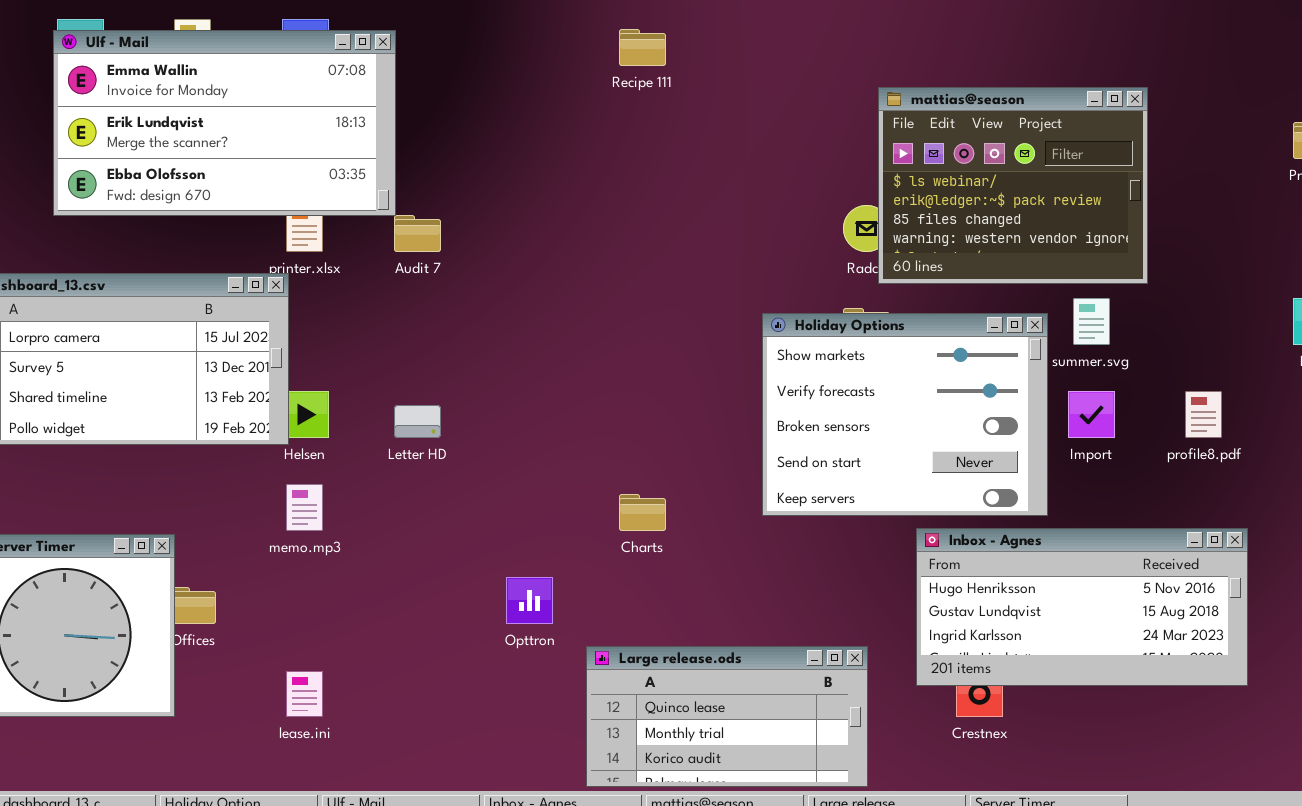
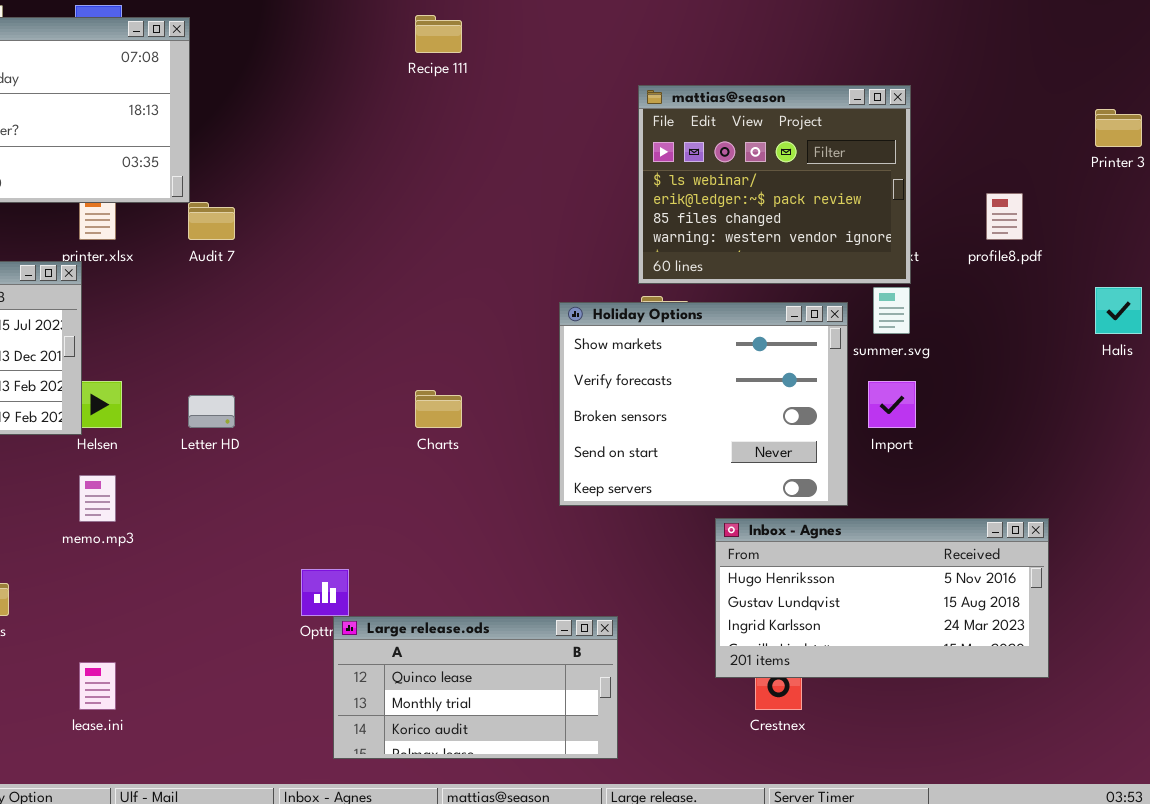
mattias@season: [878,87,1148,284] -> [638,85,911,284], moved
profile8.pdf: [1185,391,1222,438] -> [986,193,1023,240], moved
Charts: [619,494,666,531] -> [415,390,462,428], moved
Large release.ods: [586,646,868,787] -> [333,616,618,759], moved

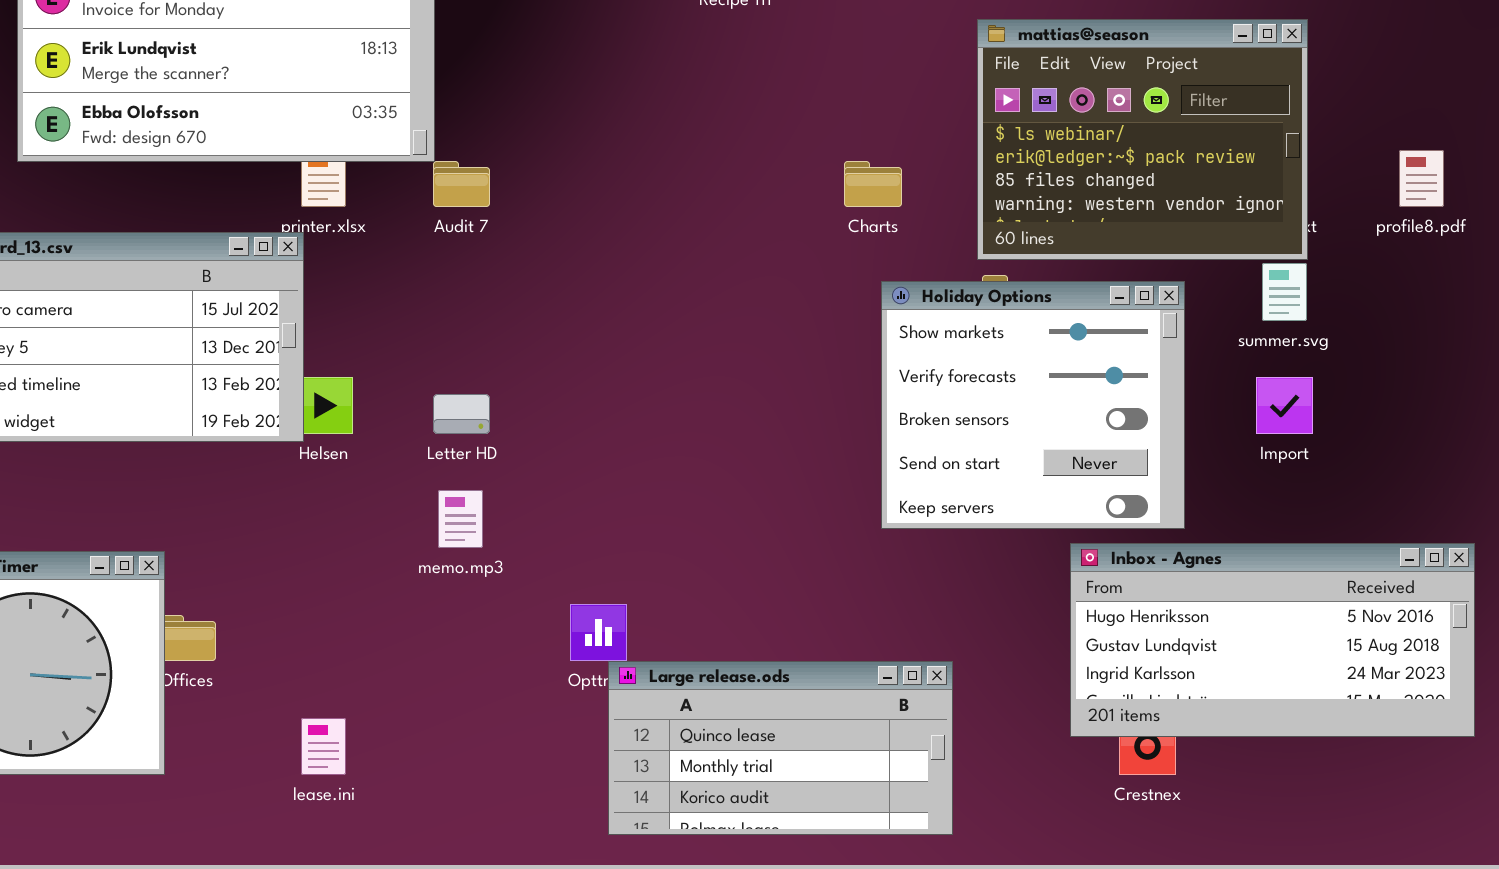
Holiday Options: [559,302,848,506] -> [881,281,1185,529], resized
Charts: [415,390,462,428] -> [844,161,902,207], moved
memo.mp3: [79,475,116,522] -> [438,490,483,548], moved

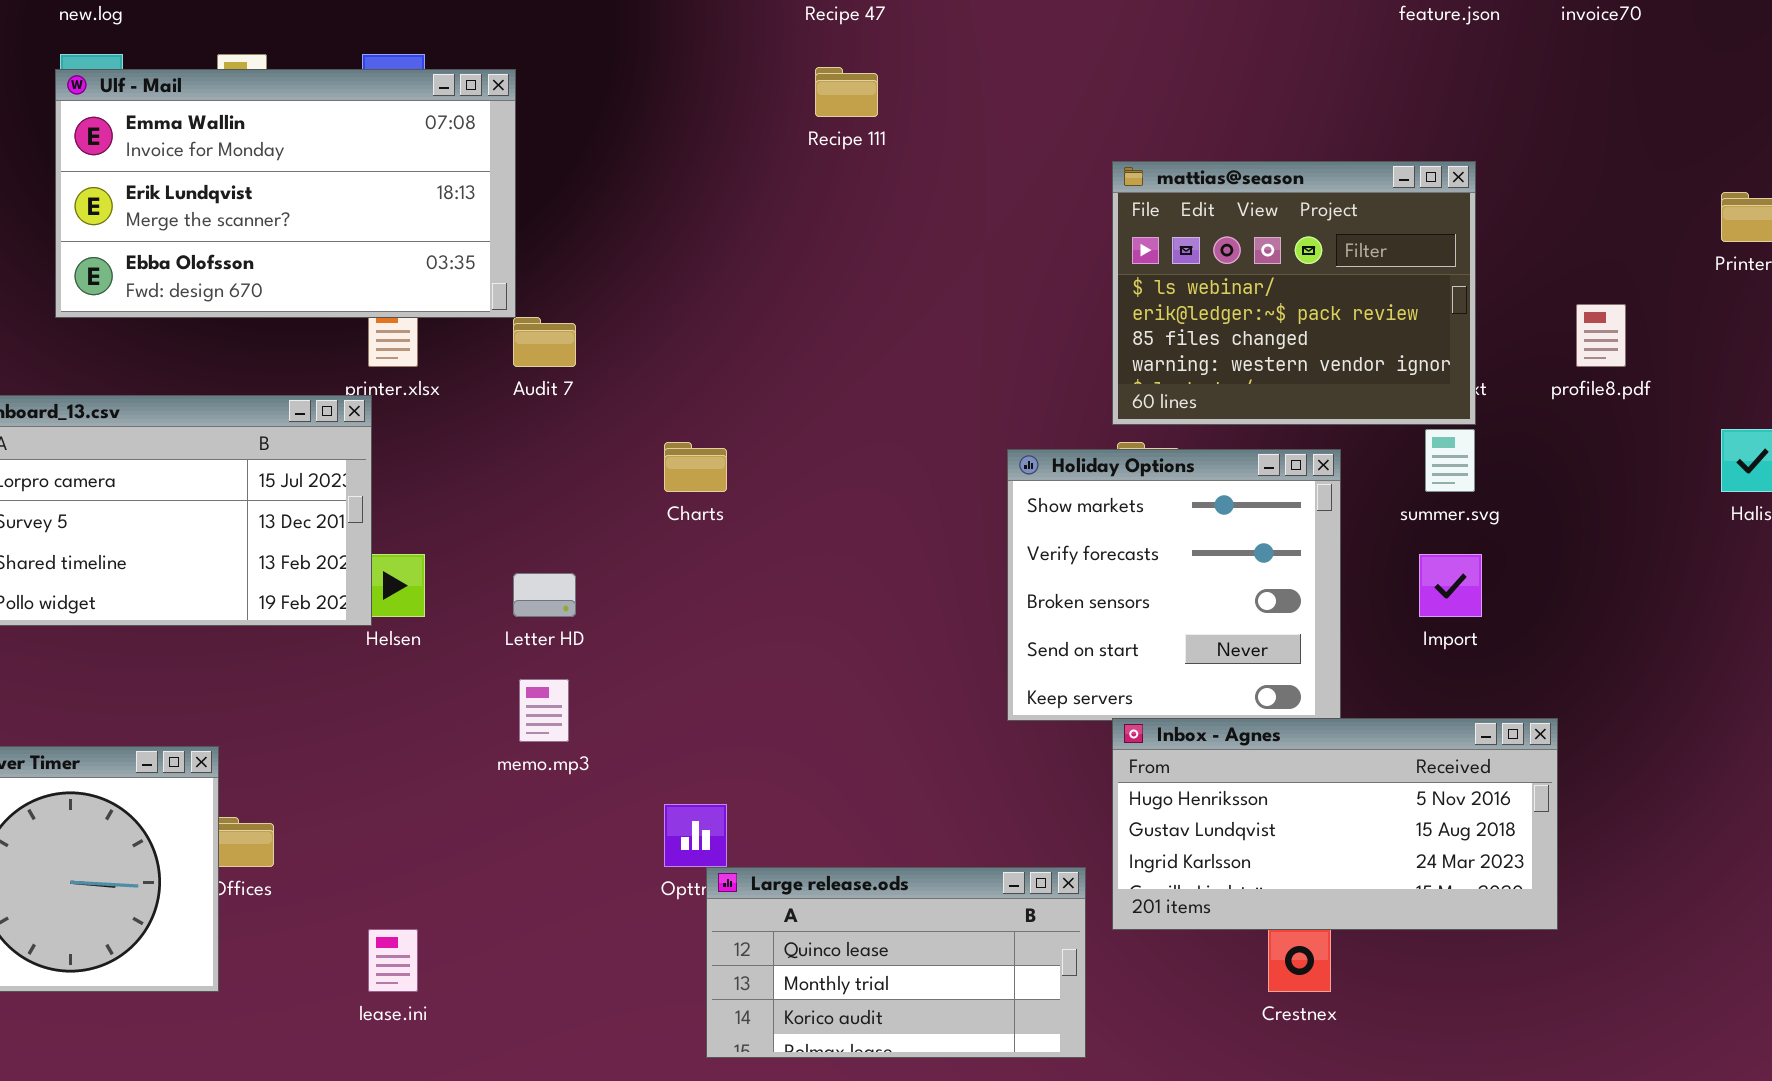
Charts: [844,161,902,207] -> [664,442,727,492], moved
Inbox - Agnes: [1070,543,1475,737] -> [1112,718,1558,930], moved

